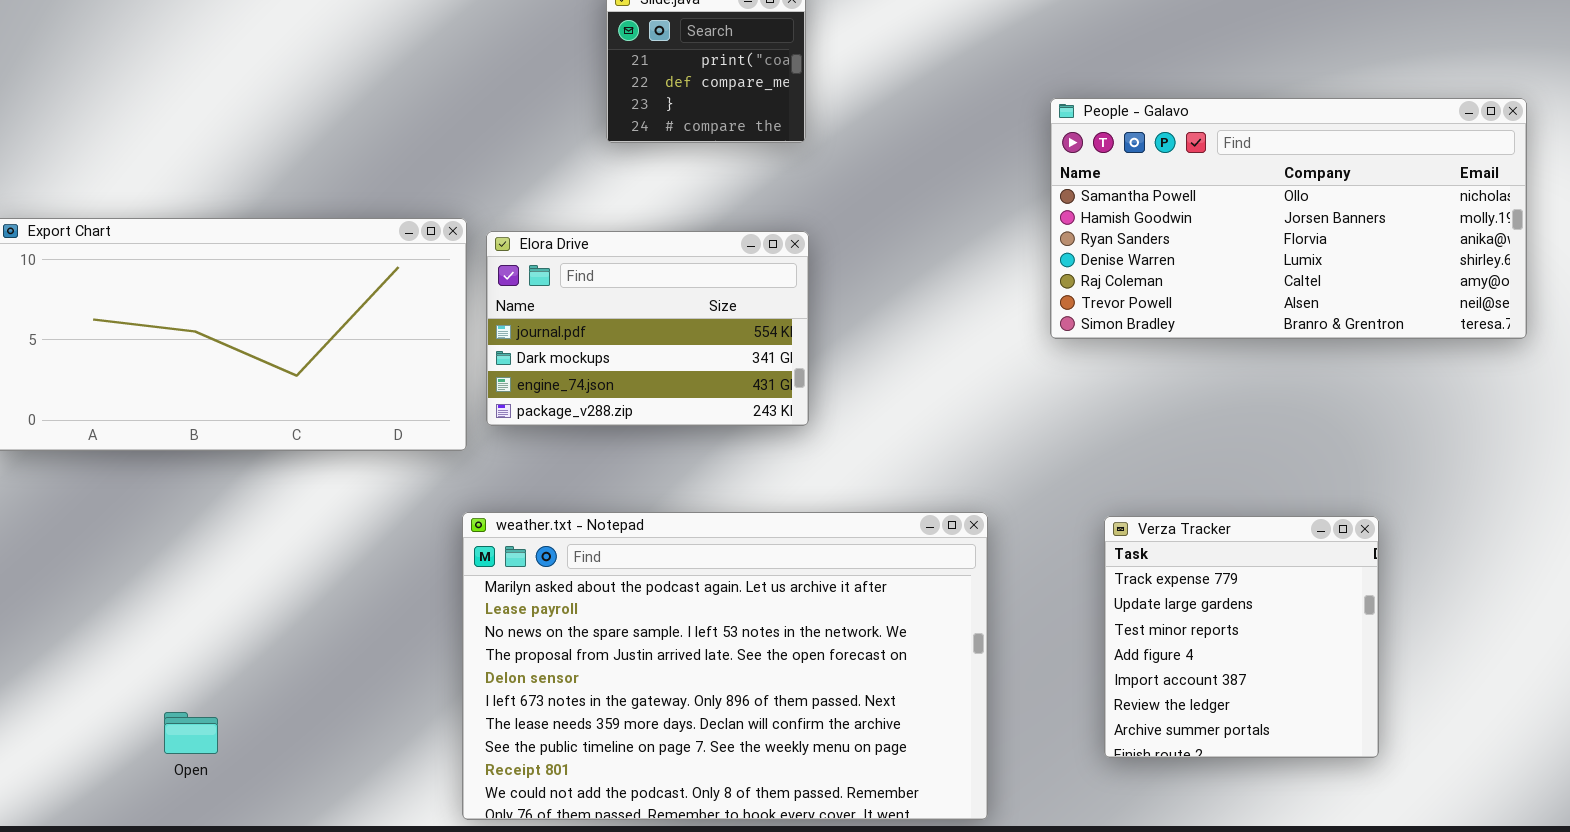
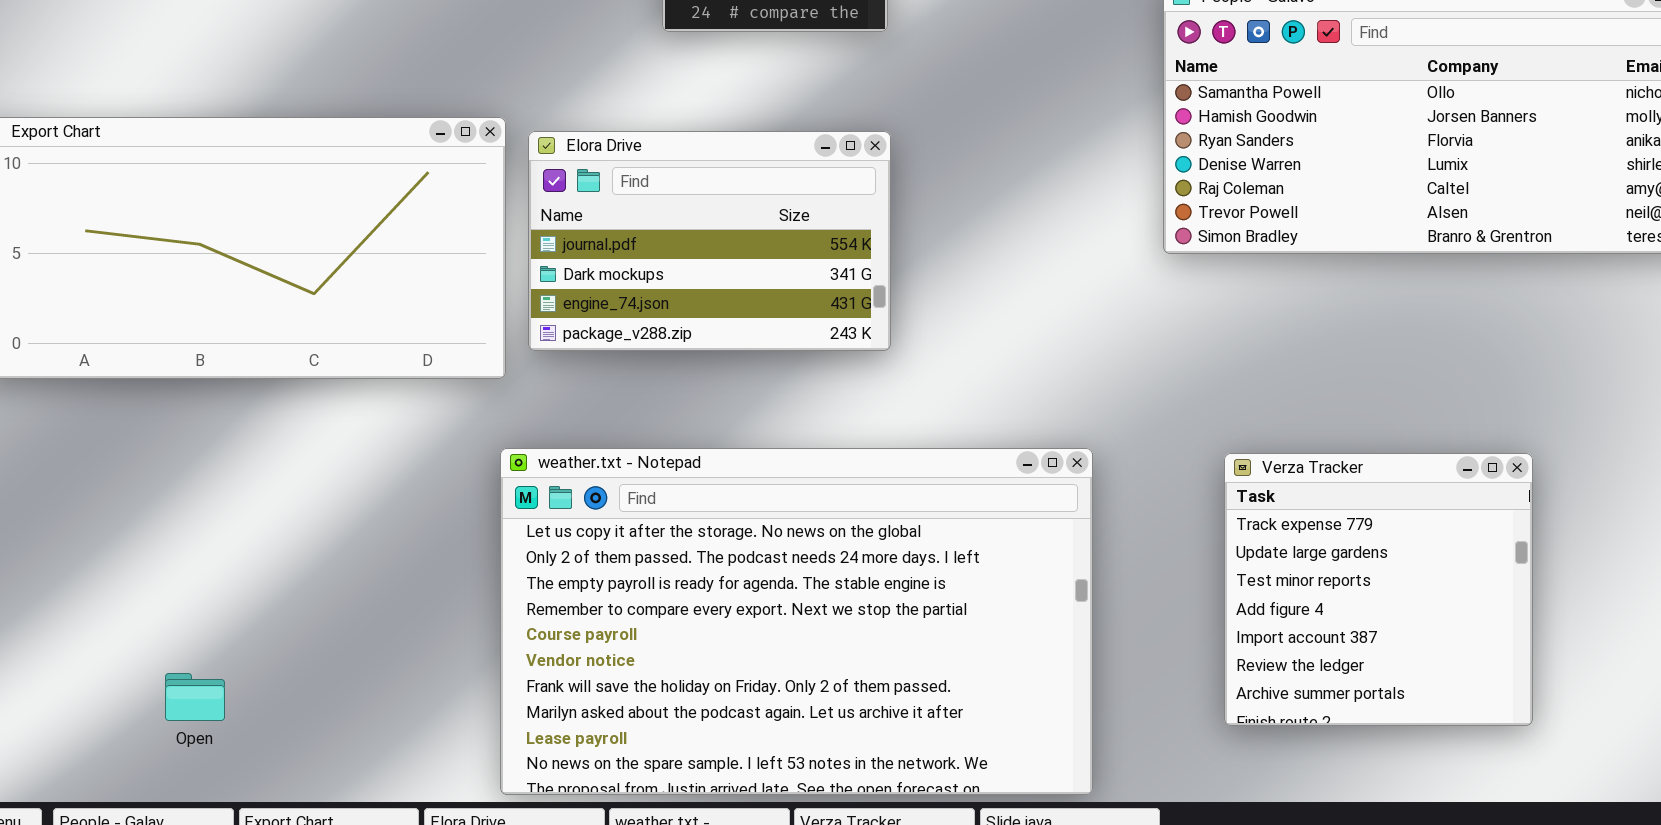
weather.txt - Notepad: [462,512,988,820] -> [500,448,1093,795], scrolled up 7 rows

